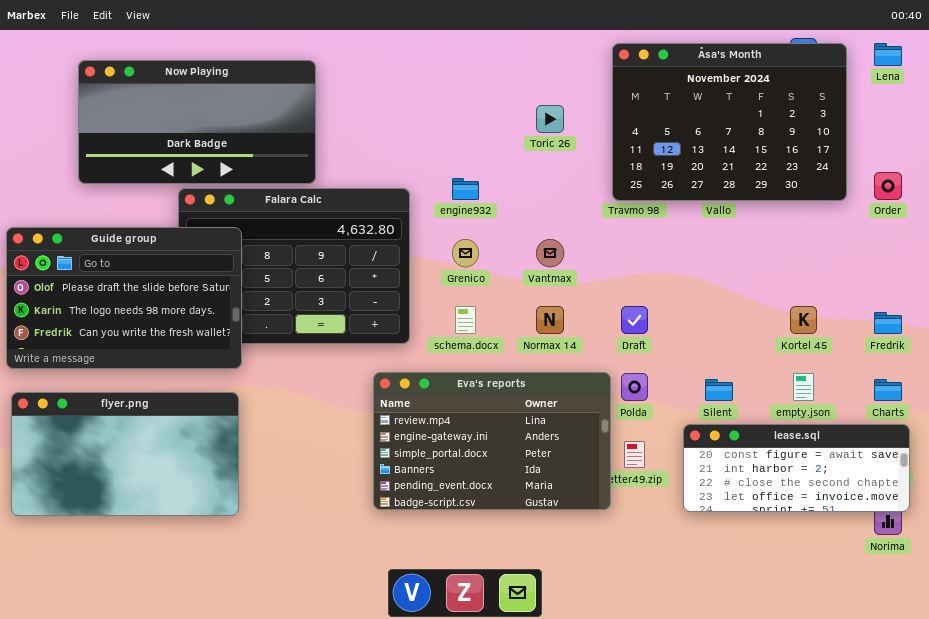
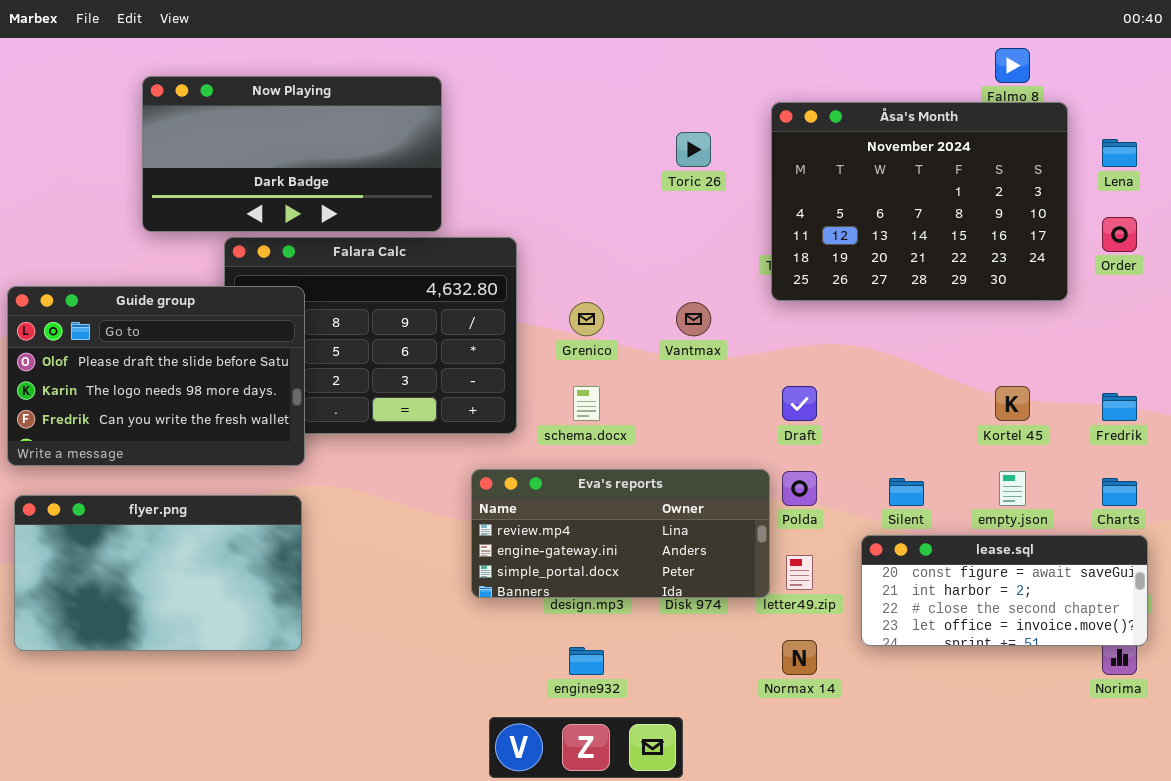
Åsa's Month: [612,43,847,201] -> [771,102,1068,301], moved
Lena: [874,43,902,66] -> [1102,139,1137,167], moved
Now Playing: [78,60,316,184] -> [142,76,442,232], moved
engine932: [452,178,479,200] -> [569,647,604,675], moved
Normax 14: [536,306,564,334] -> [782,640,817,675], moved
Eva's reports: [373,372,611,510] -> [471,469,770,598], resized

